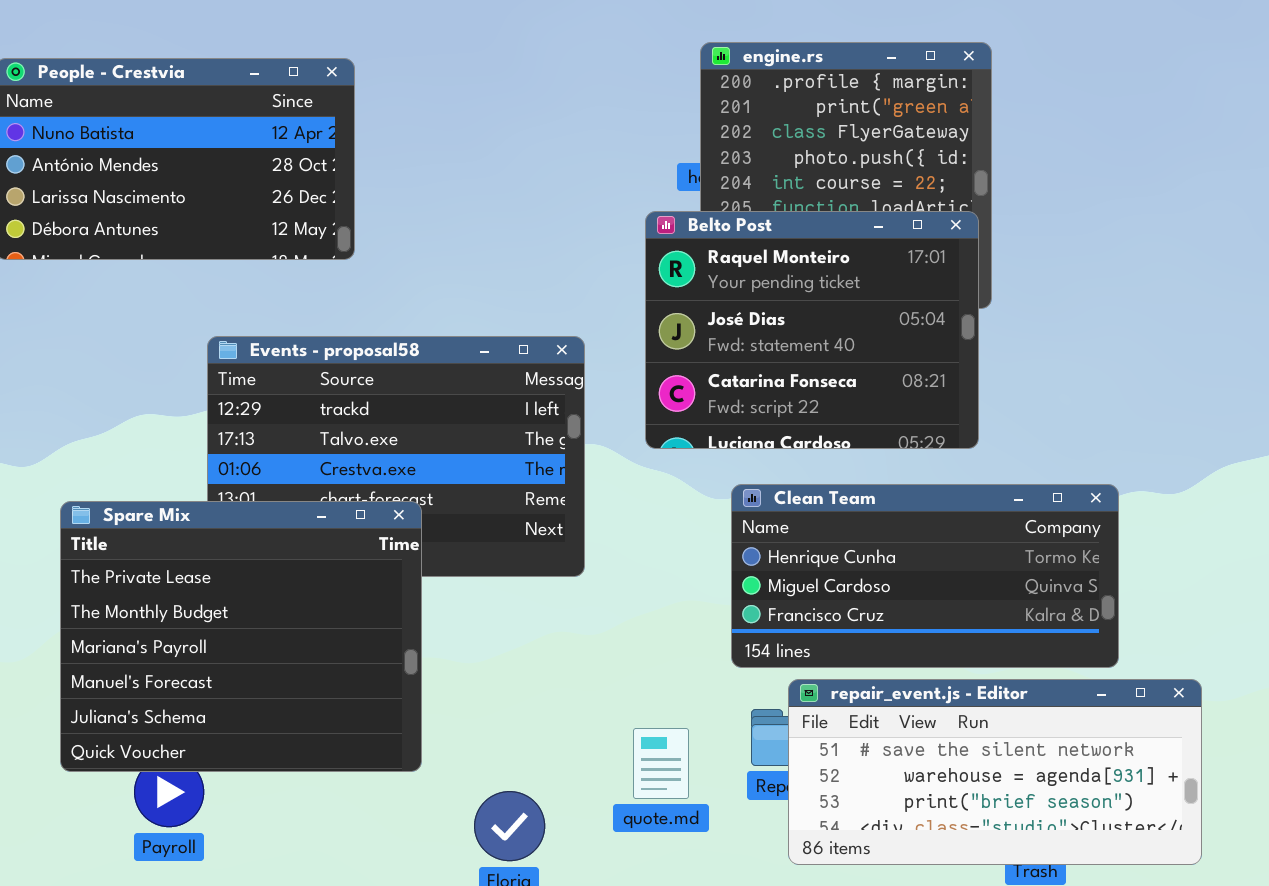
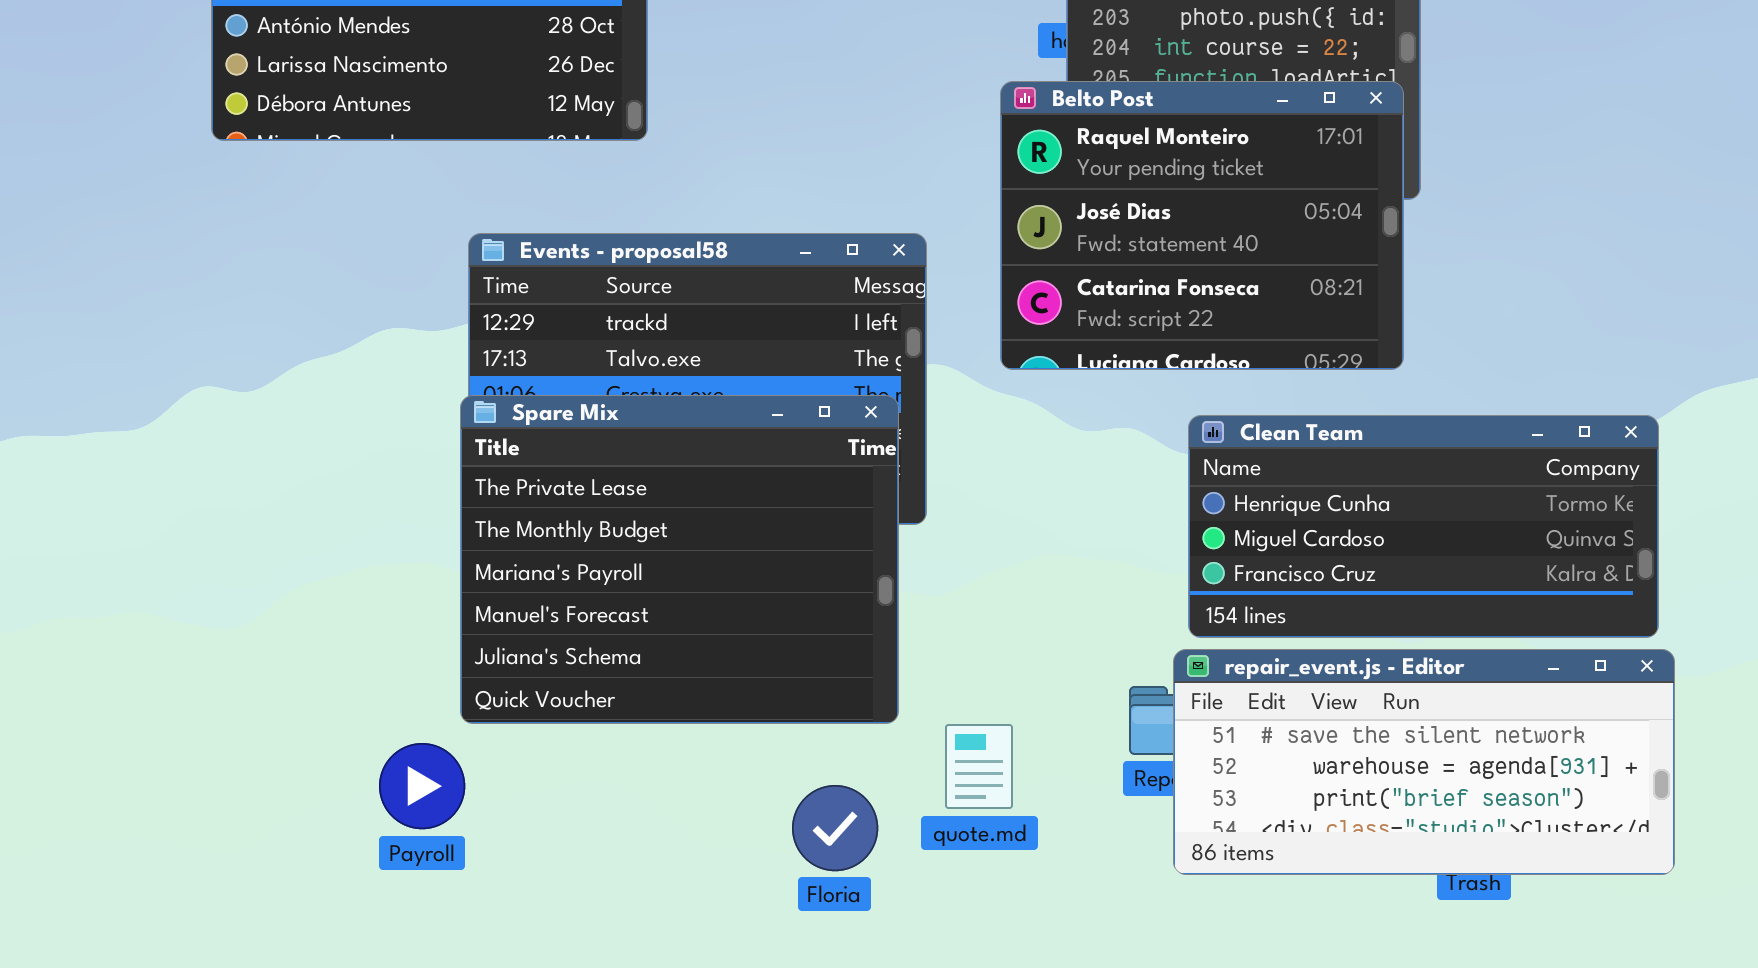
Clean Team: [731,484,1119,668] -> [1188,415,1659,638], moved
Spare Mix: [60,501,422,772] -> [460,395,899,724], moved
quote.md: [633,728,689,799] -> [945,724,1013,809], moved

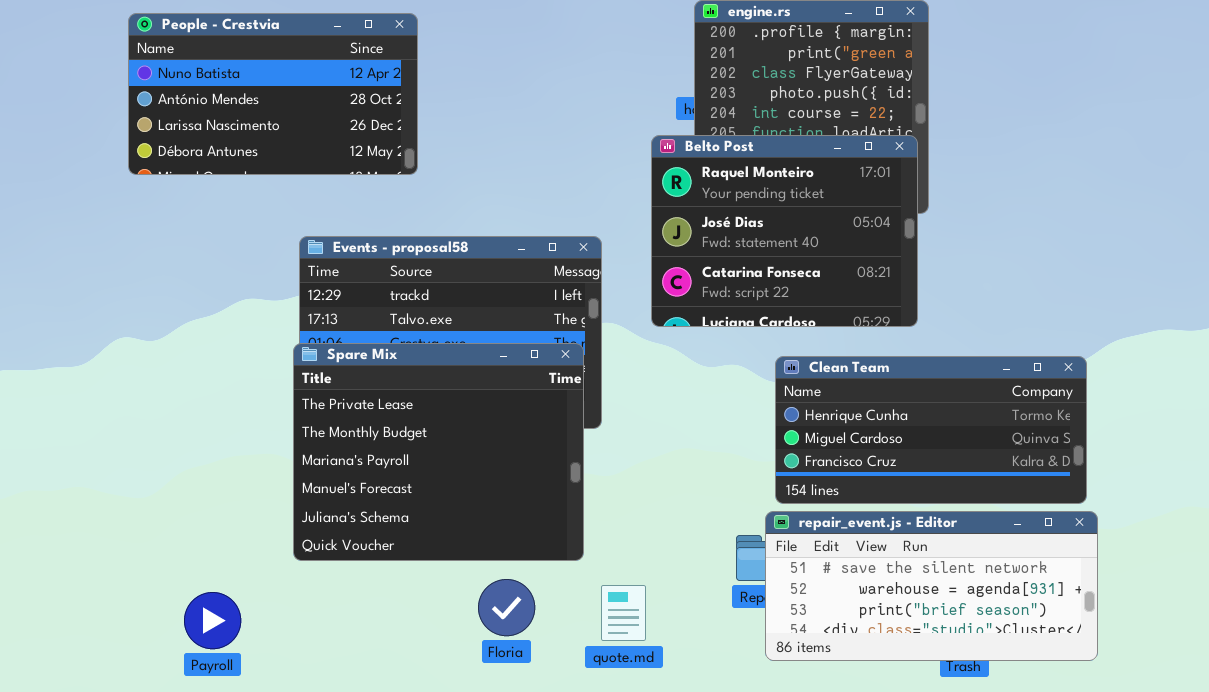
quote.md: [945,724,1013,809] -> [601,585,646,641], moved
Payroll: [379,743,465,829] -> [184,592,241,649], moved
Floria: [792,785,878,871] -> [478,579,535,636], moved

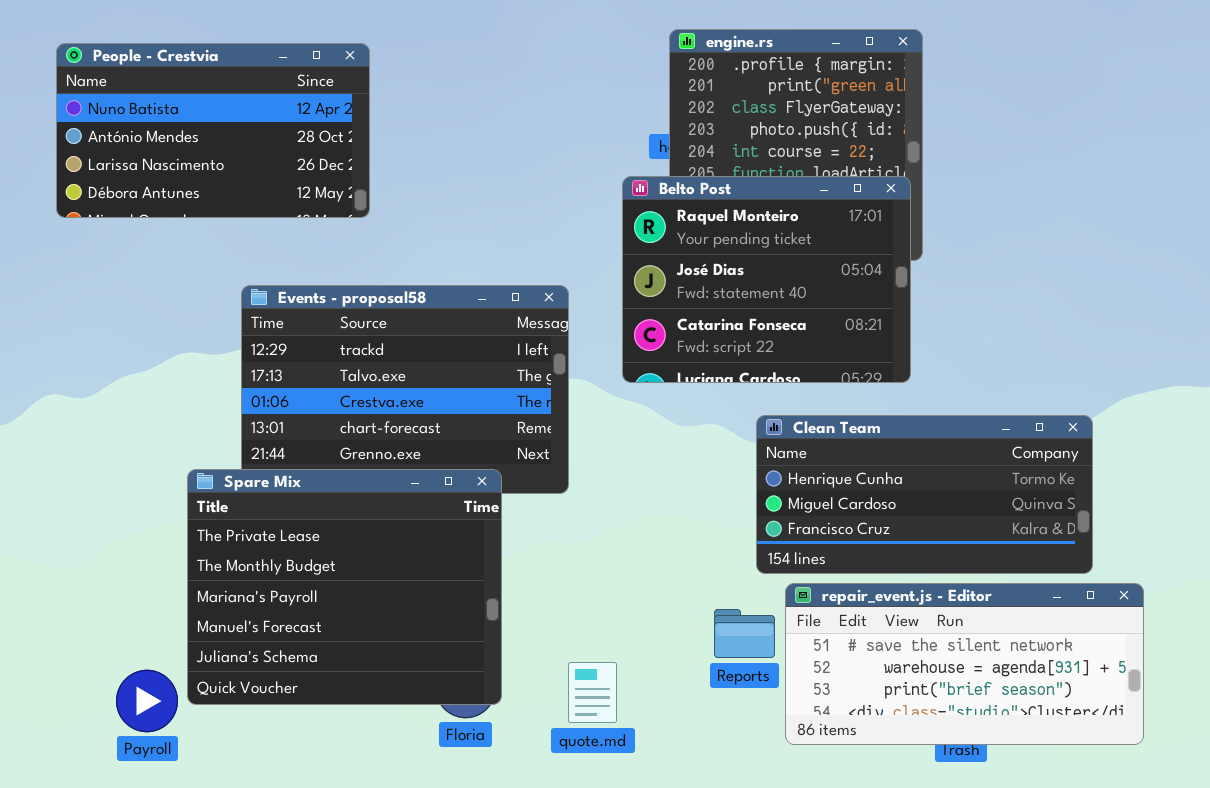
Spare Mix: [293,343,584,561] -> [187,469,502,705], moved
repair_event.js - Editor: [765,511,1098,661] -> [785,583,1144,745], moved

